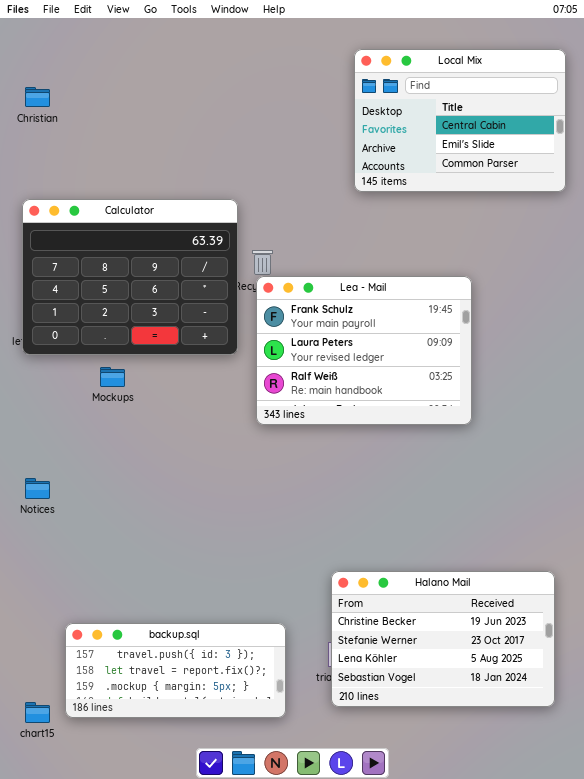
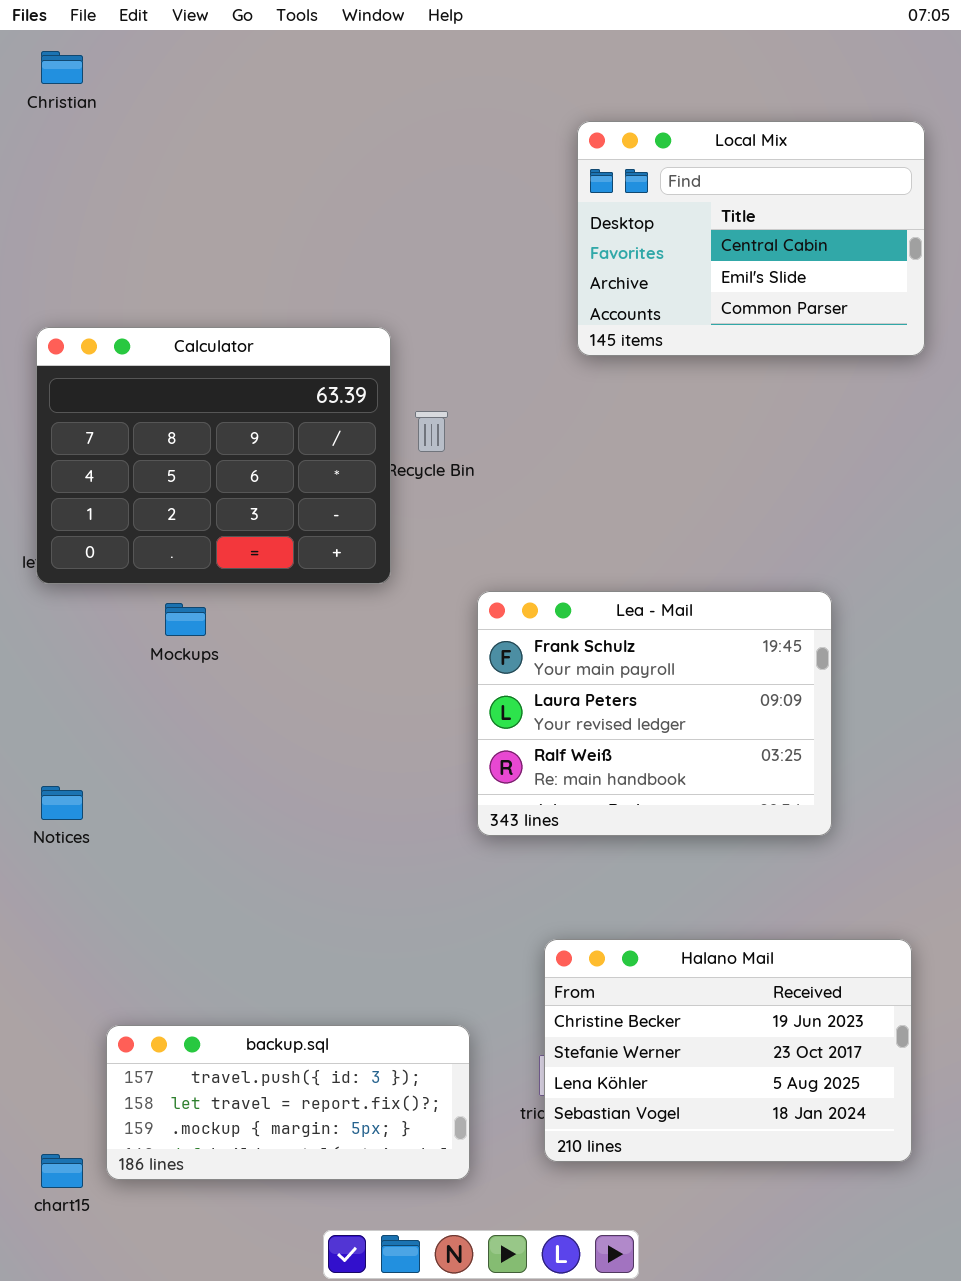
Local Mix: [354,49,566,192] -> [577,121,925,356], moved
Christian: [25,87,50,107] -> [41,51,83,84], moved
Lea - Mail: [256,276,472,425] -> [477,591,832,836], moved

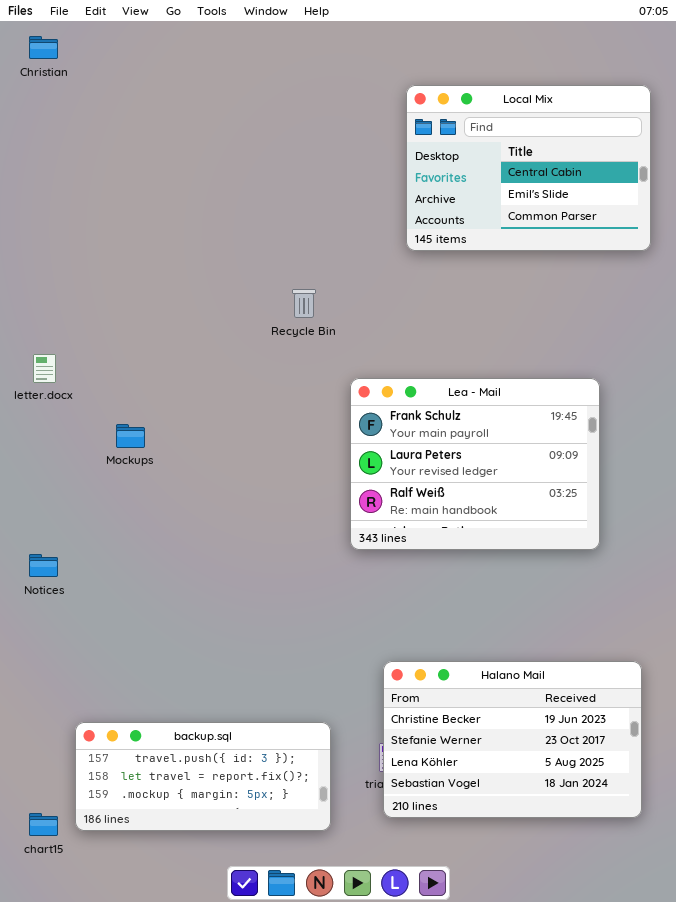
Calculator: [36,327,391,584] -> none, closed
Lea - Mail: [477,591,832,836] -> [350,378,600,550], moved

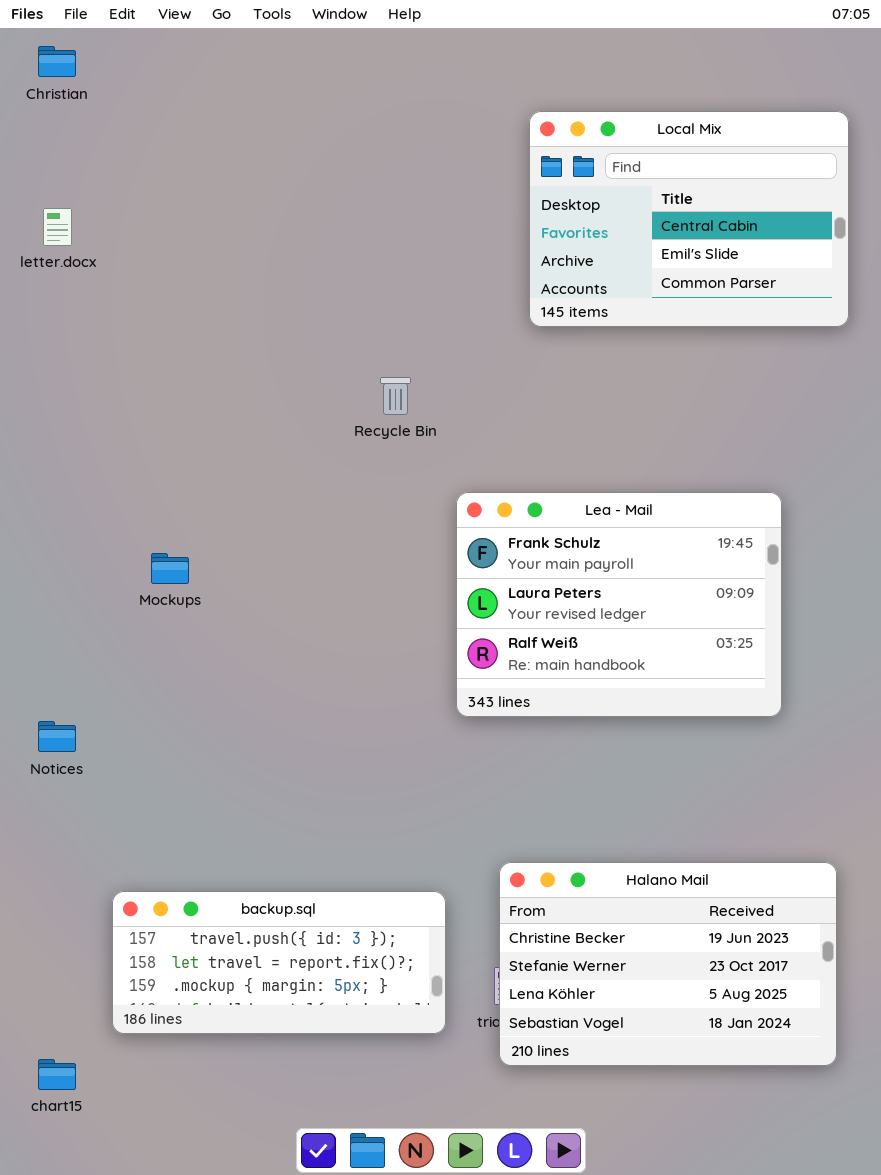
letter.docx: [33,354,56,383] -> [43,208,72,246], moved
backup.sql: [75,722,331,831] -> [112,891,446,1034], moved

